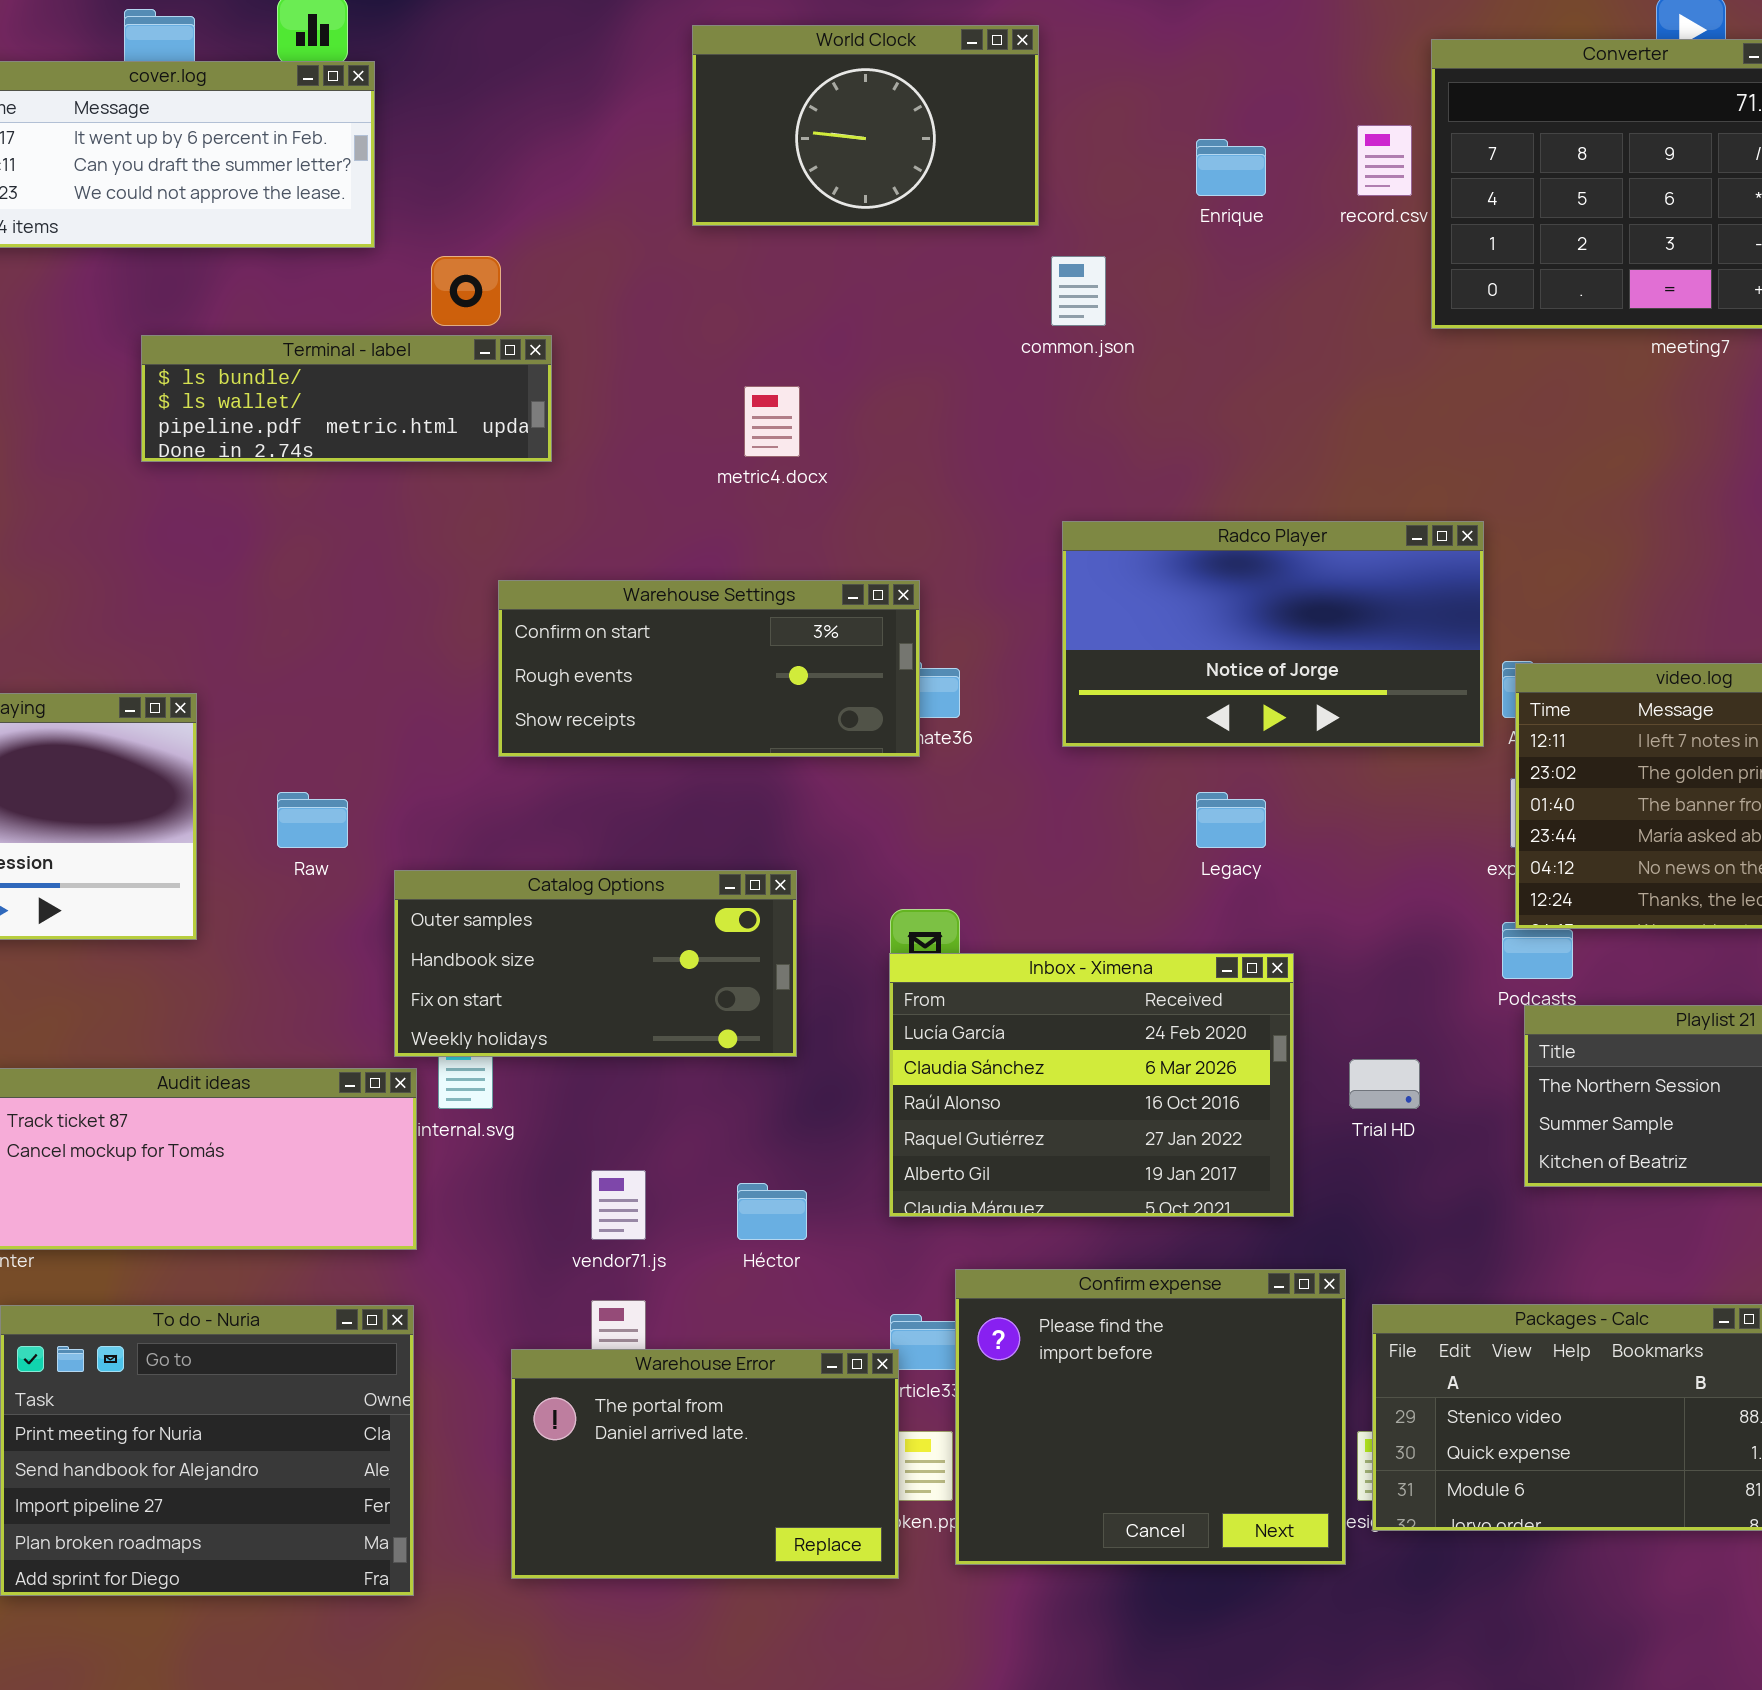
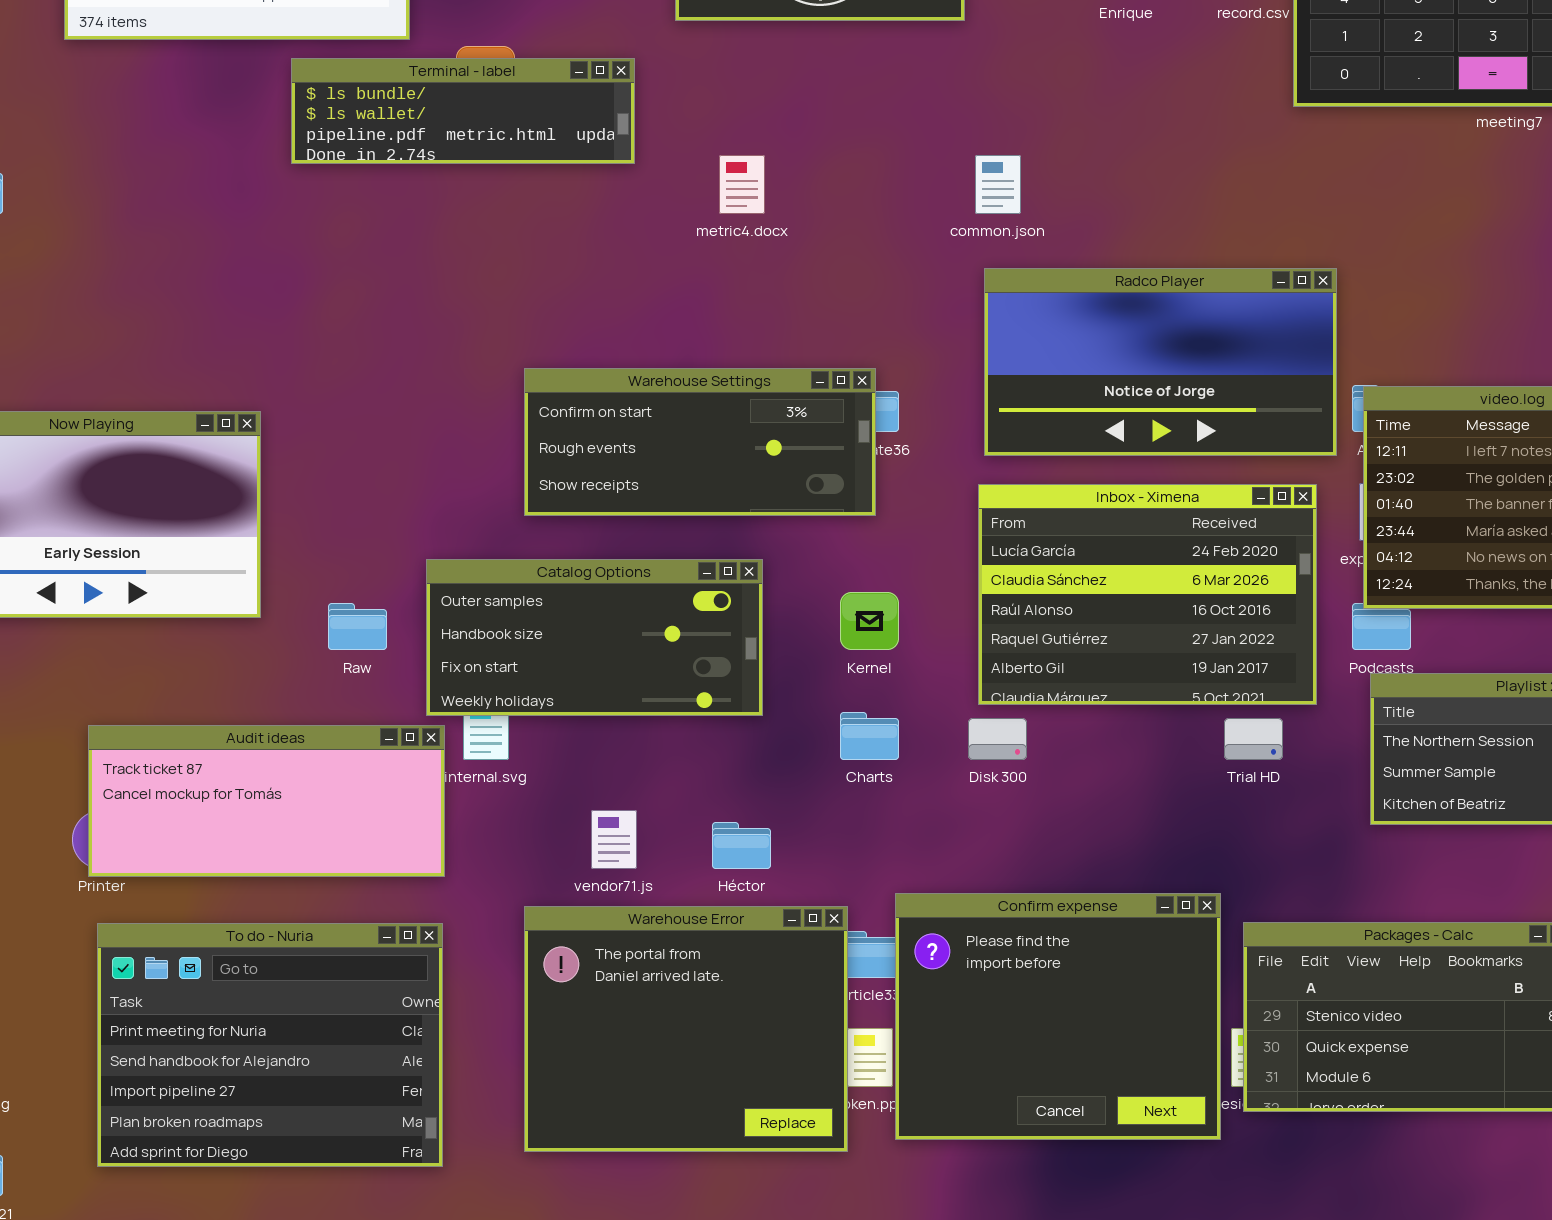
common.json: [1051,256,1106,326] -> [975,155,1021,214], moved
Terminal - label: [141,335,552,462] -> [291,58,635,164], moved
Warehouse Settings: [498,580,920,757] -> [524,368,876,516], moved
Raw: [277,792,348,848] -> [328,603,387,650], moved
Inbox - Ximena: [889,953,1294,1217] -> [978,484,1317,705], moved
Warehouse Error: [511,1349,899,1579] -> [524,906,848,1152], resized

